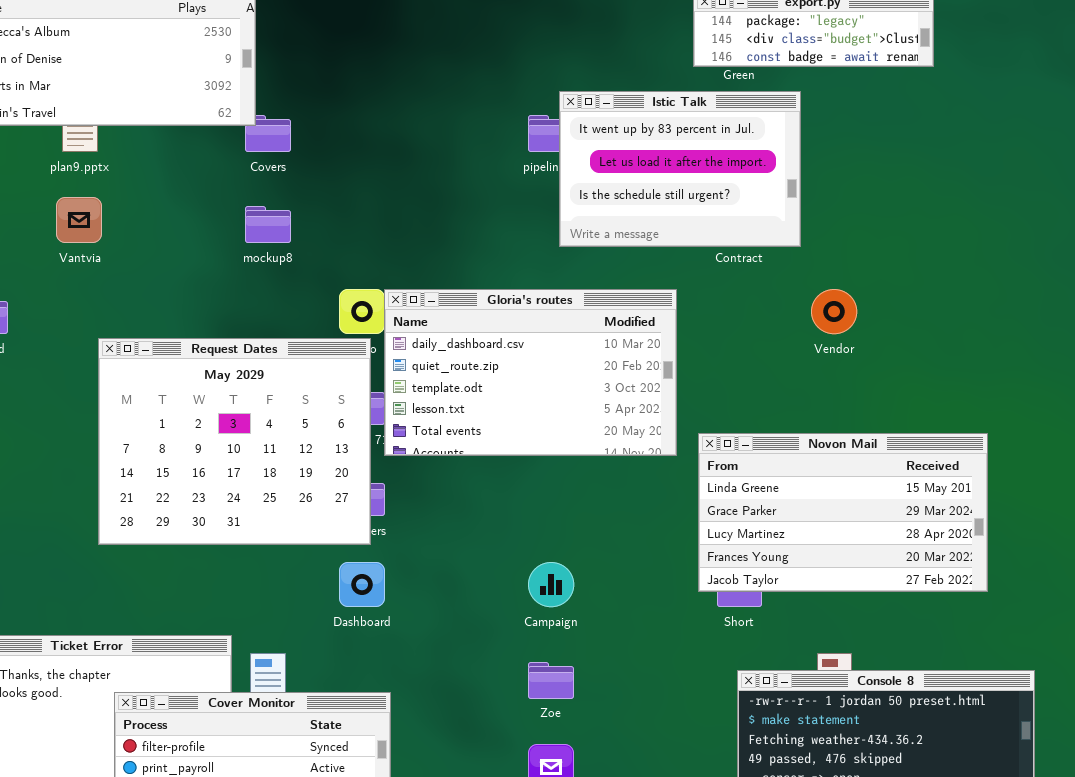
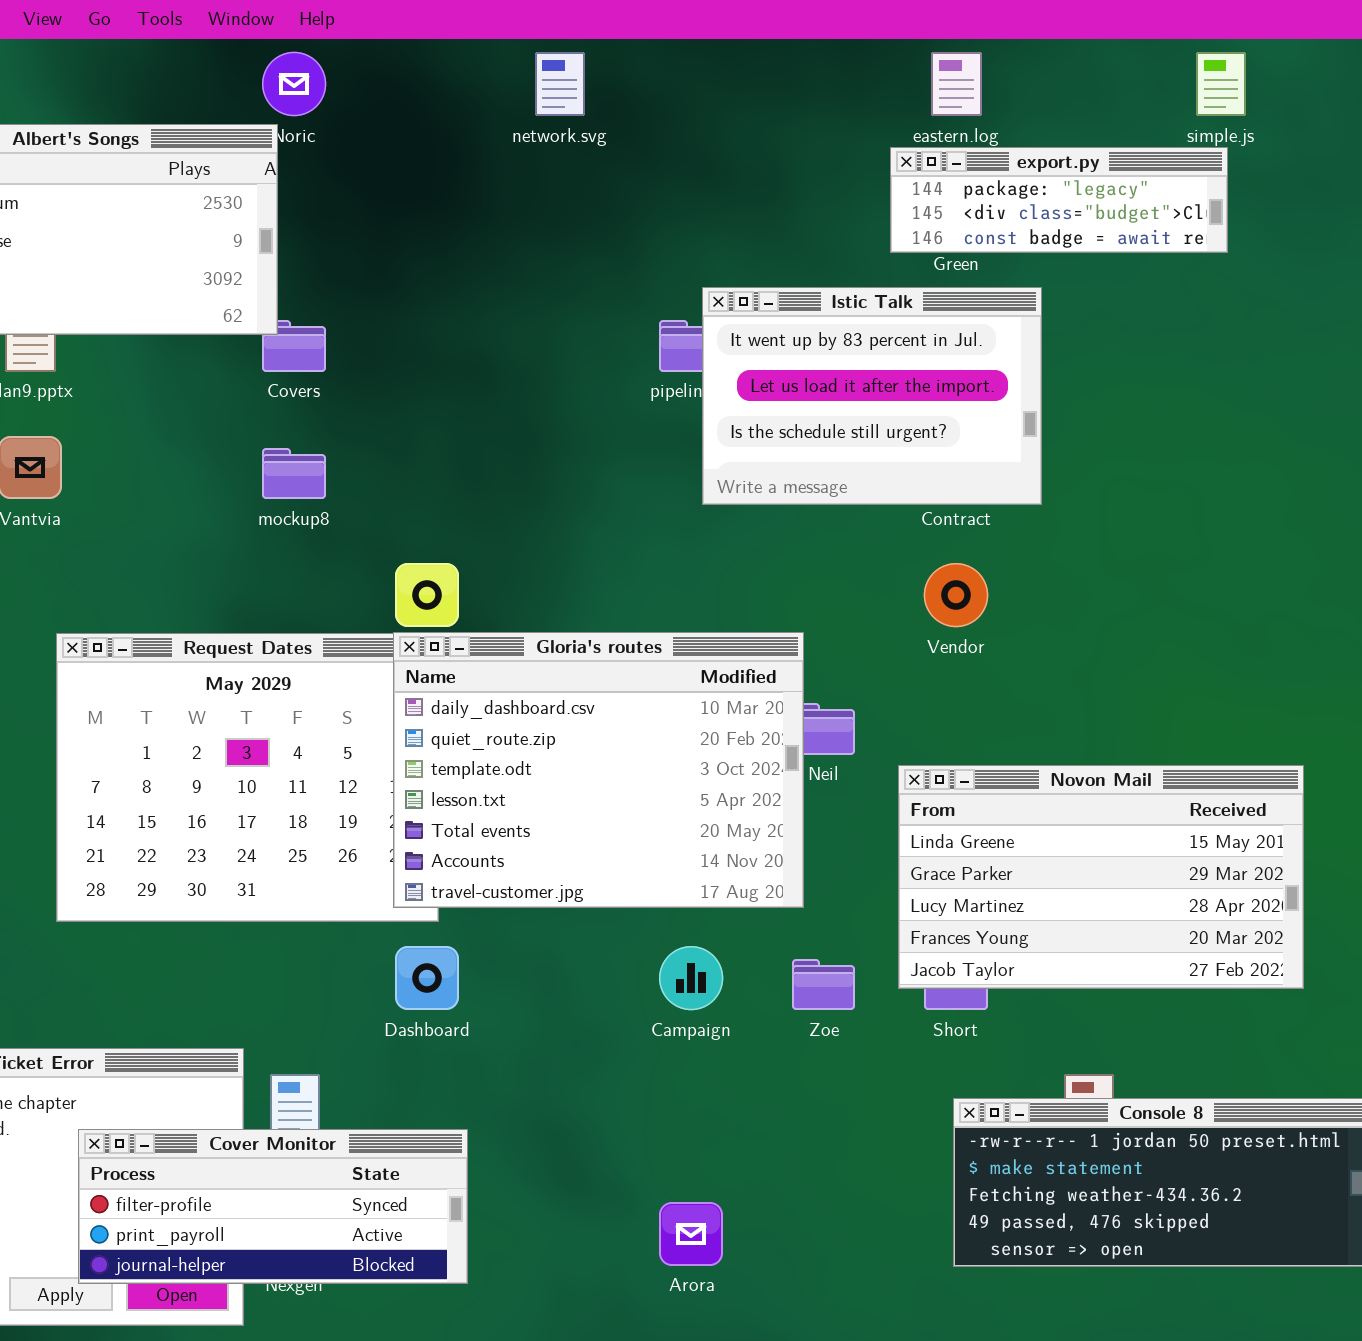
Gloria's routes: [384,289,677,456] -> [393,632,804,908], moved, resized
Vendor: [811,289,857,334] -> [924,563,988,627], moved
Zoe: [528,662,574,699] -> [792,959,855,1010], moved

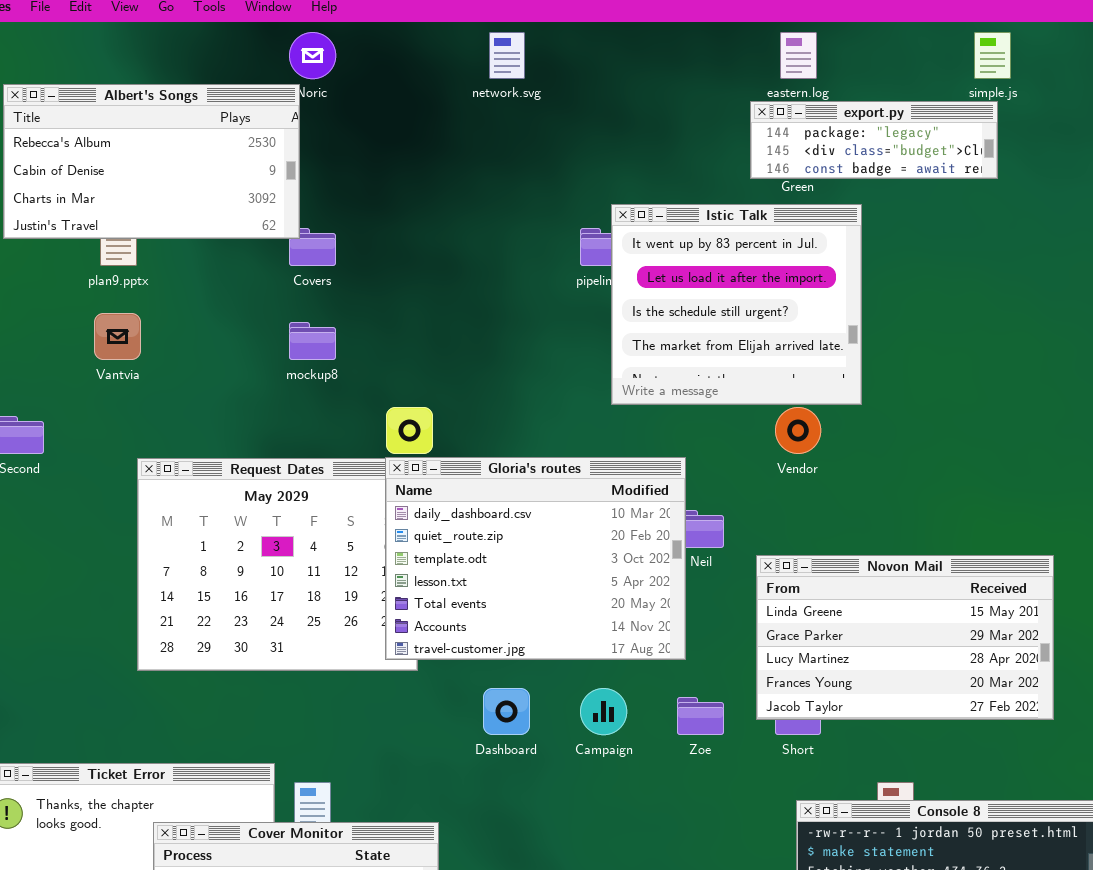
Istic Talk: [702,287,1042,505] -> [611,204,862,405], resized
Dashboard: [395,946,459,1010] -> [483,688,530,735], moved

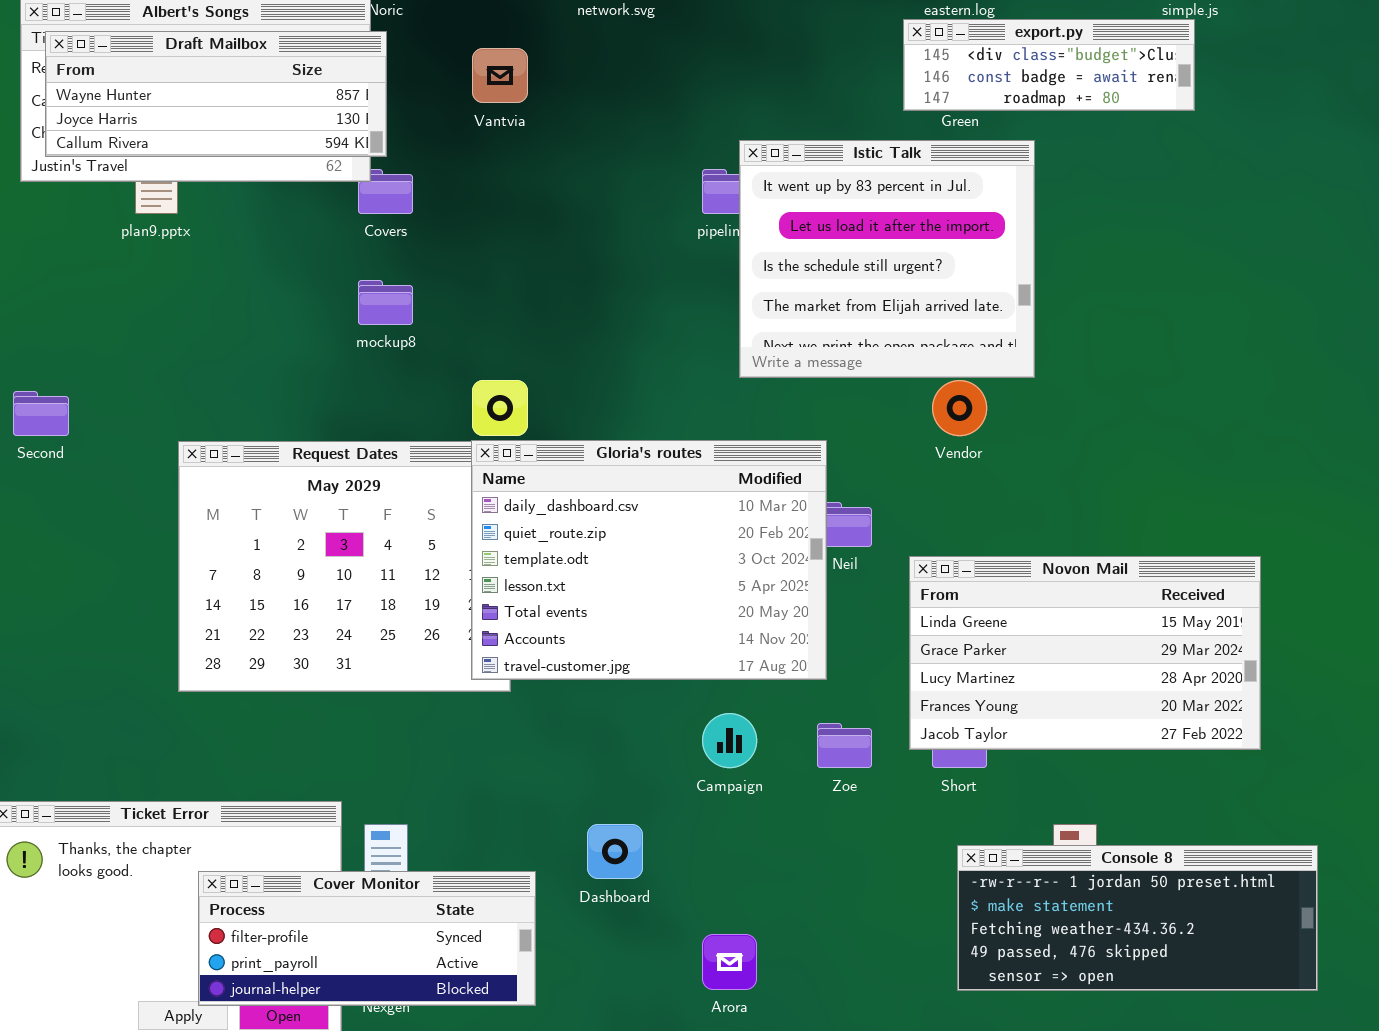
export.py: [750,101,998,179] -> [903,19,1195,111], scrolled down 1 row
Draft Mailbox: none -> [45,31,387,157], opened
Vantvia: [94,313,141,360] -> [472,48,528,103], moved
Dashboard: [483,688,530,735] -> [587,824,643,879], moved

